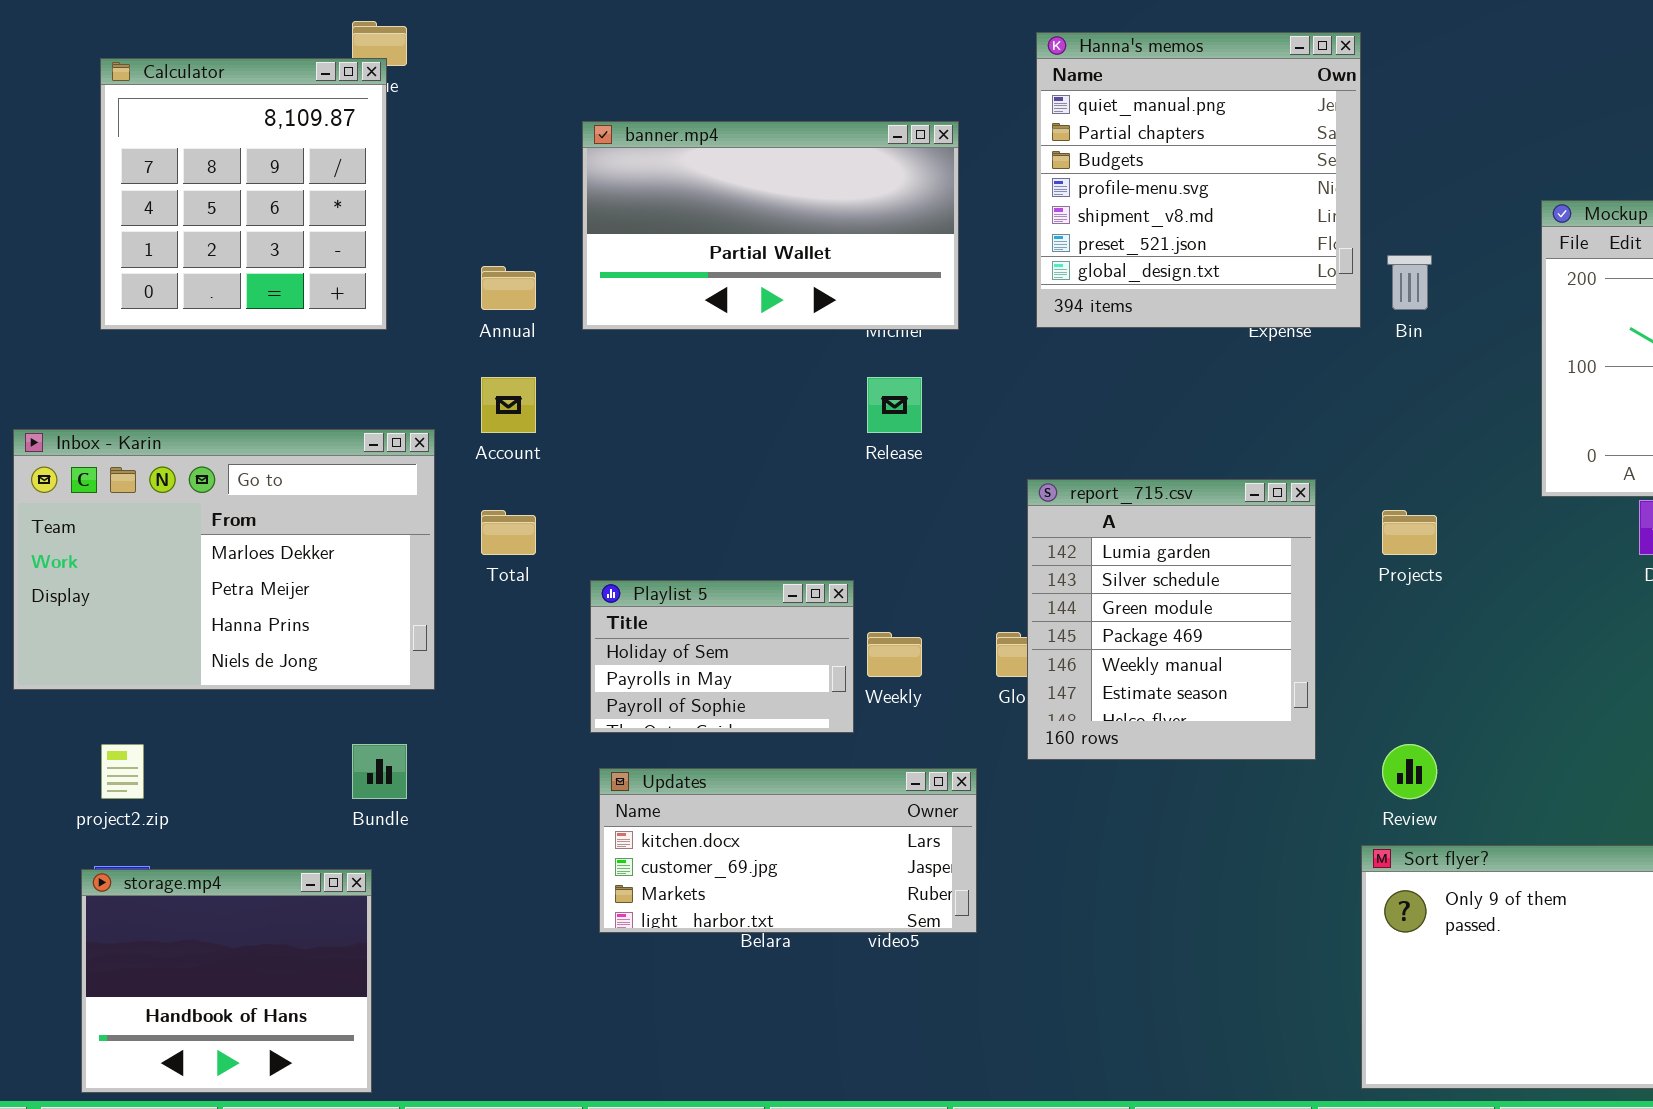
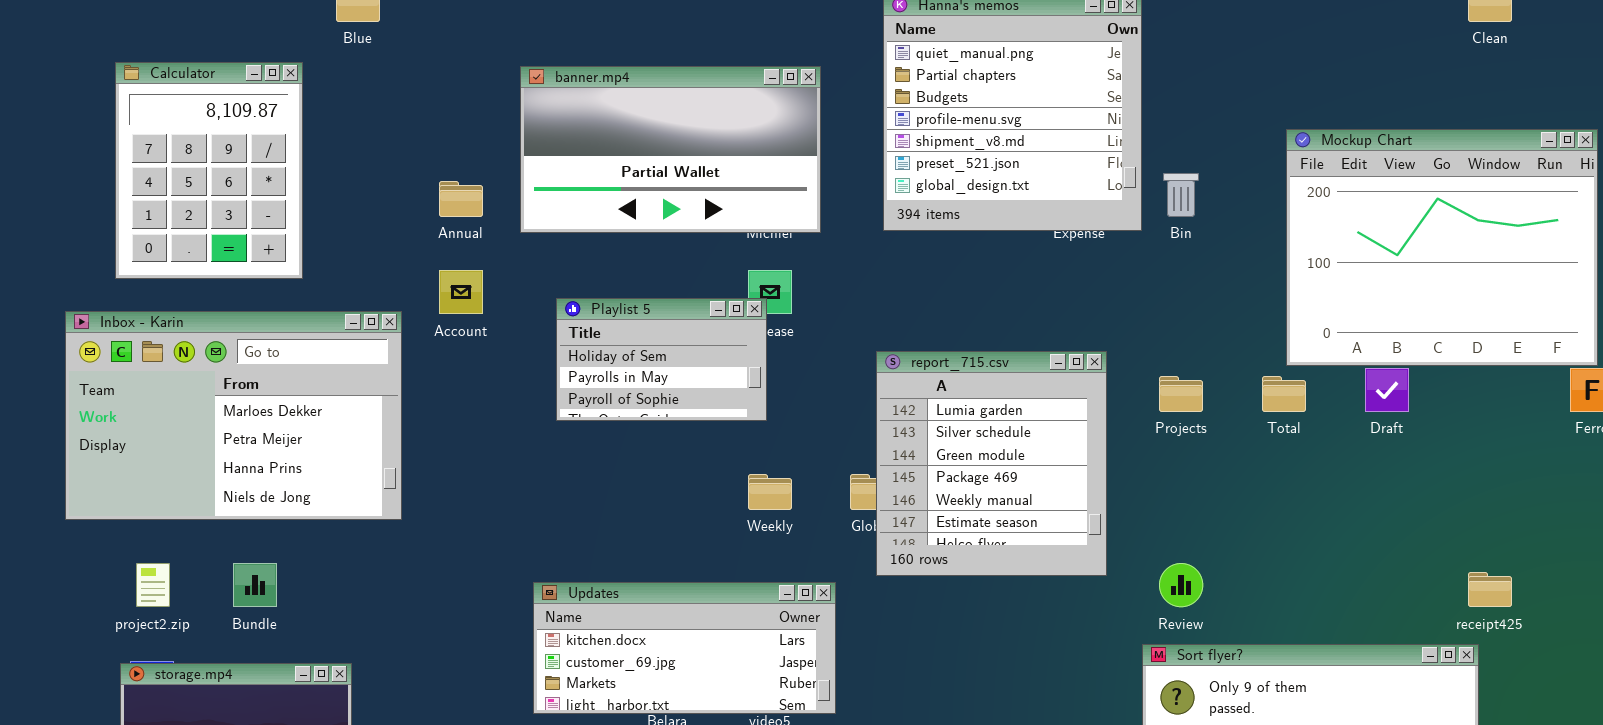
Calculator: [100,58,387,330] -> [115,62,303,279], moved, resized
Total: [481,510,536,555] -> [1262,376,1306,412], moved
Playlist 5: [590,580,854,733] -> [556,298,767,421], moved
Bundle: [352,744,407,799] -> [233,563,277,607], moved

